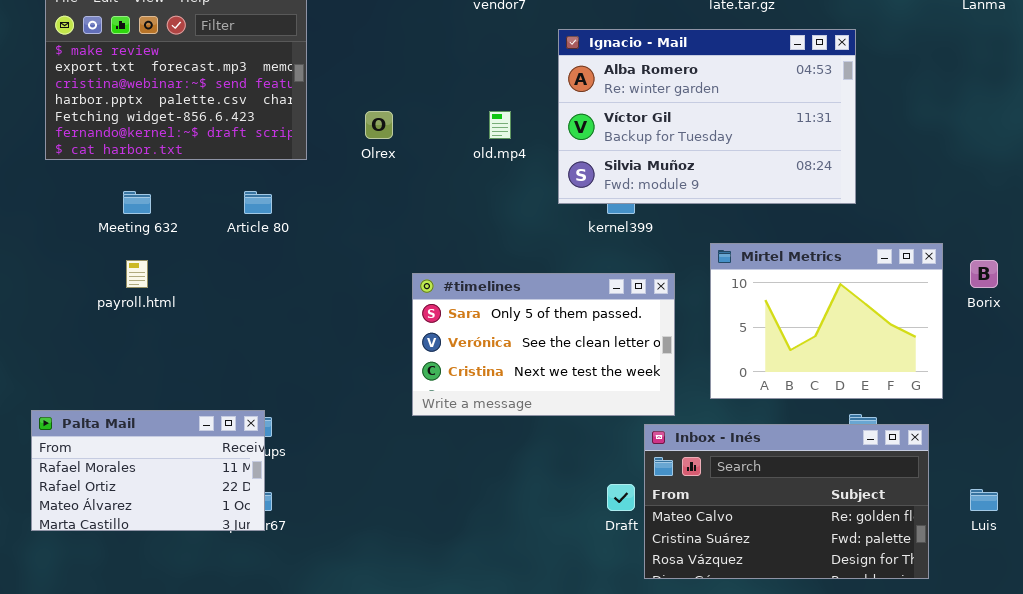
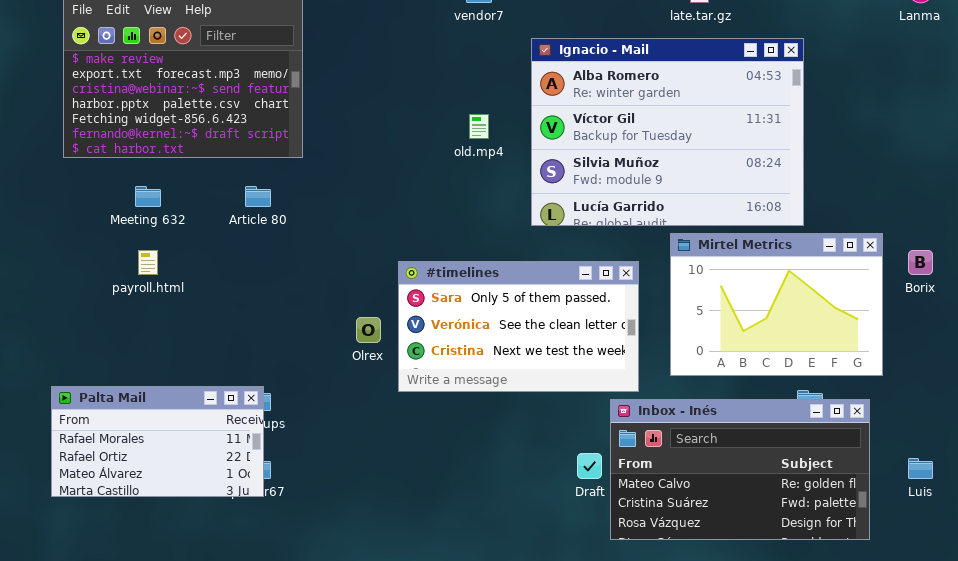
Ignacio - Mail: [558,29,856,204] -> [531,38,804,226], resized
Olrex: [365,111,393,139] -> [356,317,381,343], moved

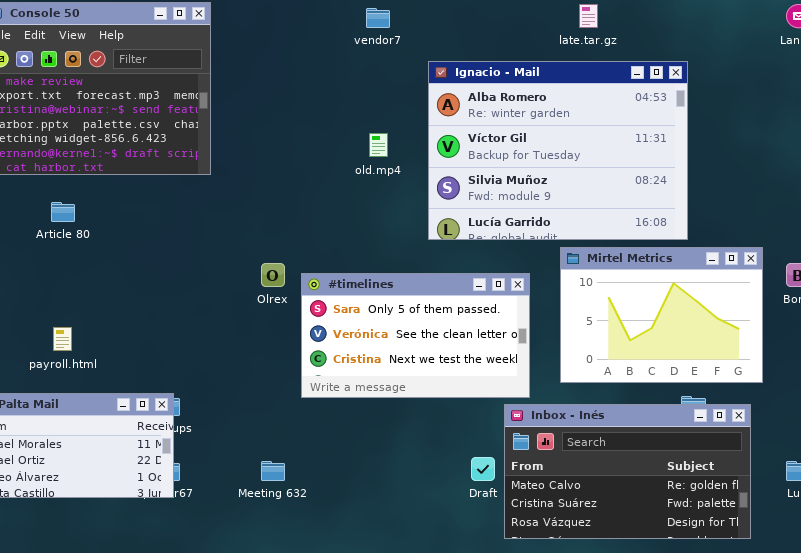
Meeting 632: [135,186,161,207] -> [261,461,285,481], moved
Article 80: [245,186,271,207] -> [51,202,75,222], moved
payroll.html: [138,250,158,275] -> [53,327,72,351], moved
Olrex: [356,317,381,343] -> [261,263,285,287], moved

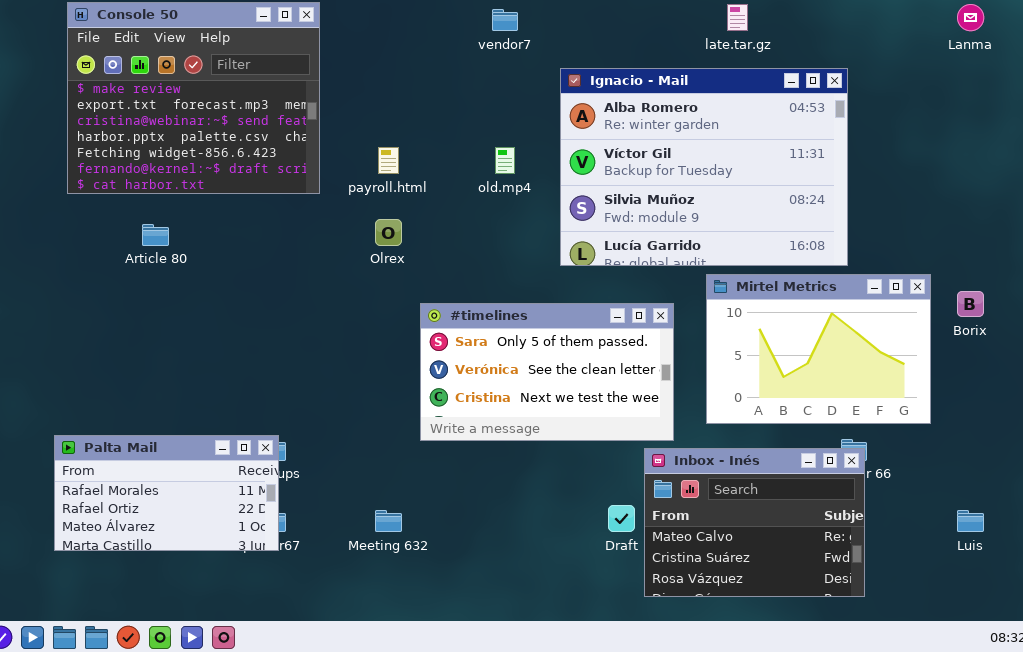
Olrex: [261,263,285,287] -> [375,219,402,246], moved
payroll.html: [53,327,72,351] -> [378,147,399,174], moved
Inbox - Inés: [504,404,751,539] -> [644,448,865,597], resized

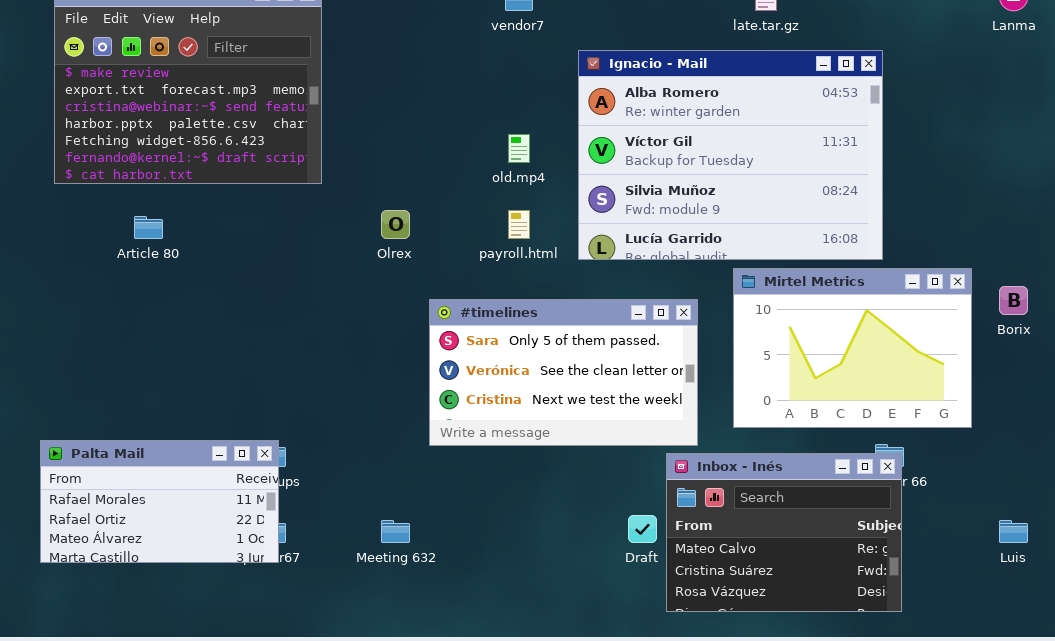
payroll.html: [378,147,399,174] -> [508,210,530,239], moved

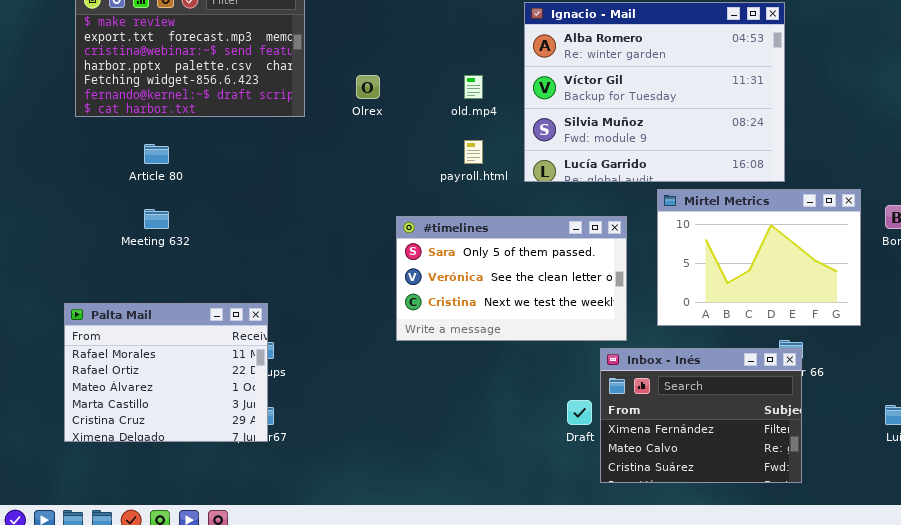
Olrex: [381,210,410,239] -> [356,75,380,99], moved
Palta Mail: [40,440,279,563] -> [64,303,268,442], resized
Inbox - Inés: [666,453,902,612] -> [600,348,802,483], scrolled up 1 row
Meeting 632: [381,520,410,543] -> [144,209,169,229], moved

